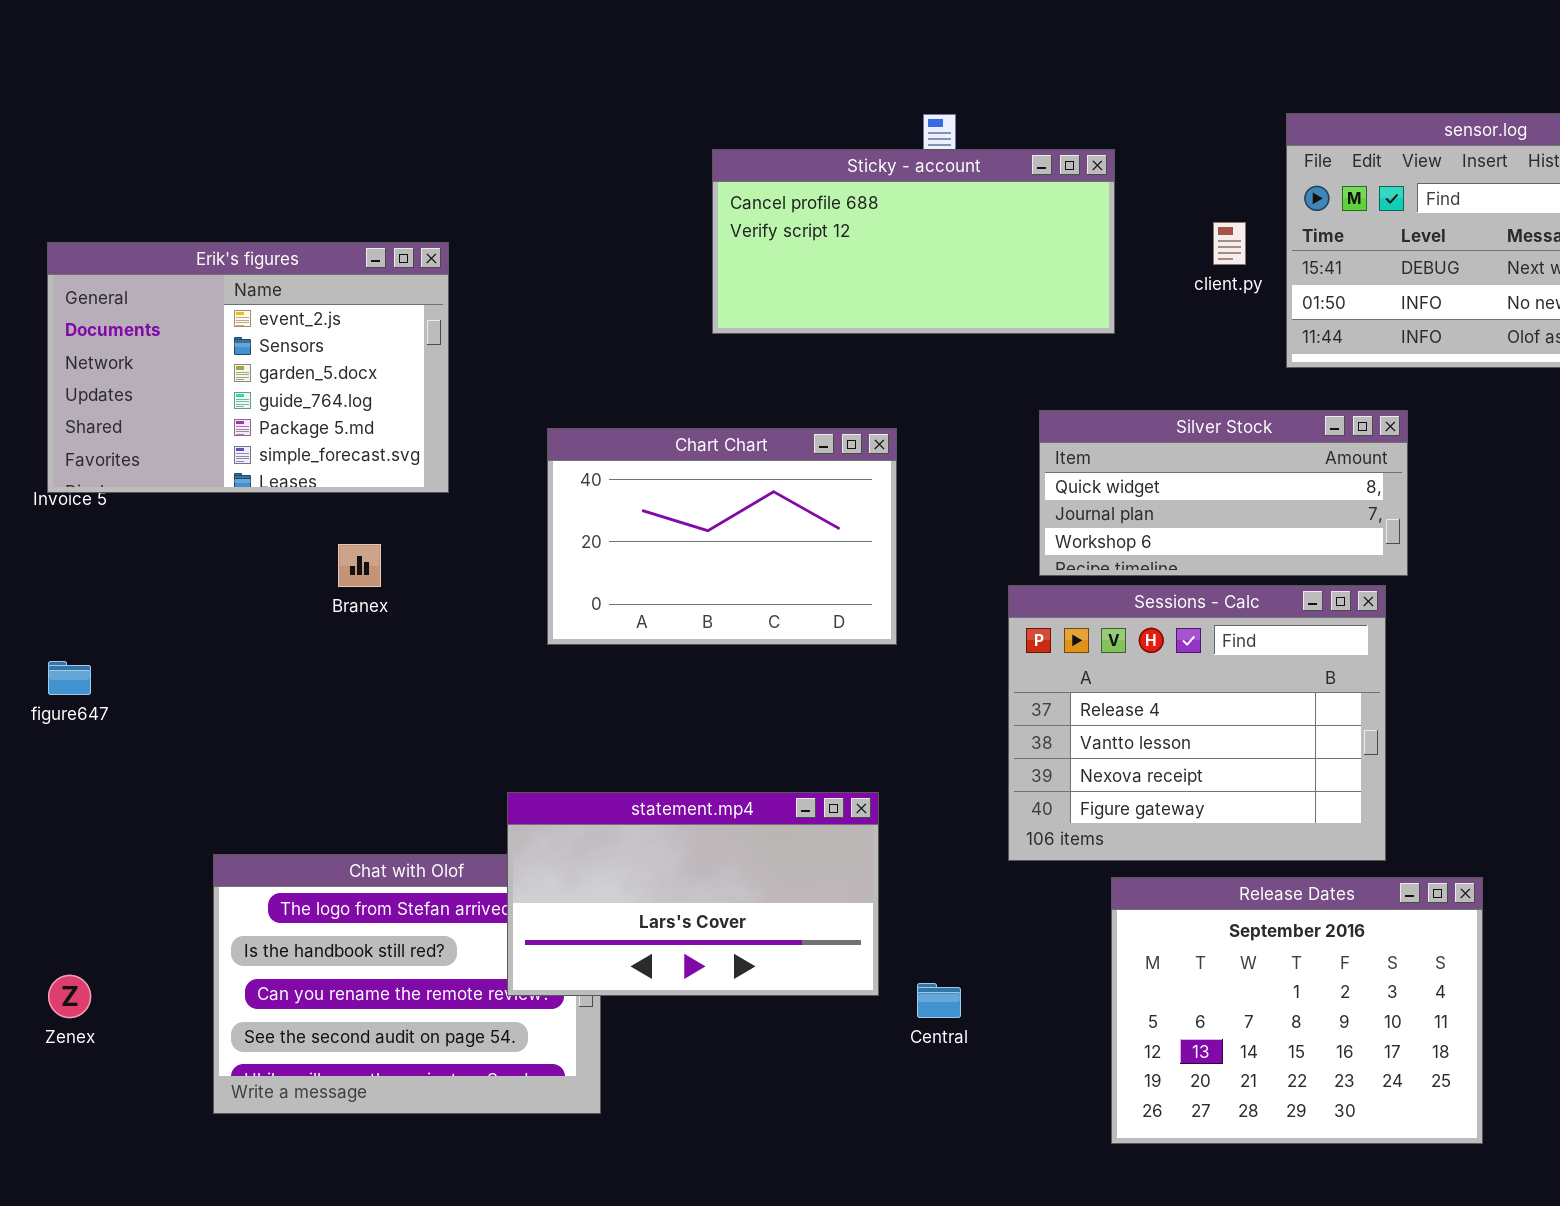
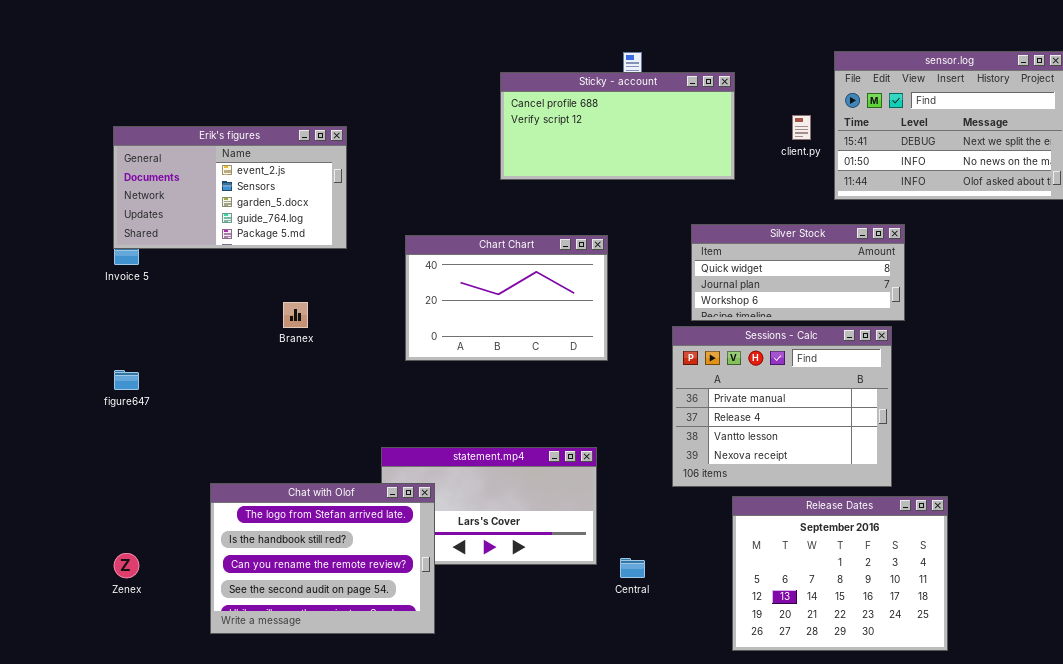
Erik's figures: [47,242,449,493] -> [113,126,347,249], resized
Sessions - Calc: [1008,585,1386,861] -> [672,326,892,487], scrolled up 1 row
Chat with Olof: [213,854,601,1114] -> [210,483,435,634], raised

